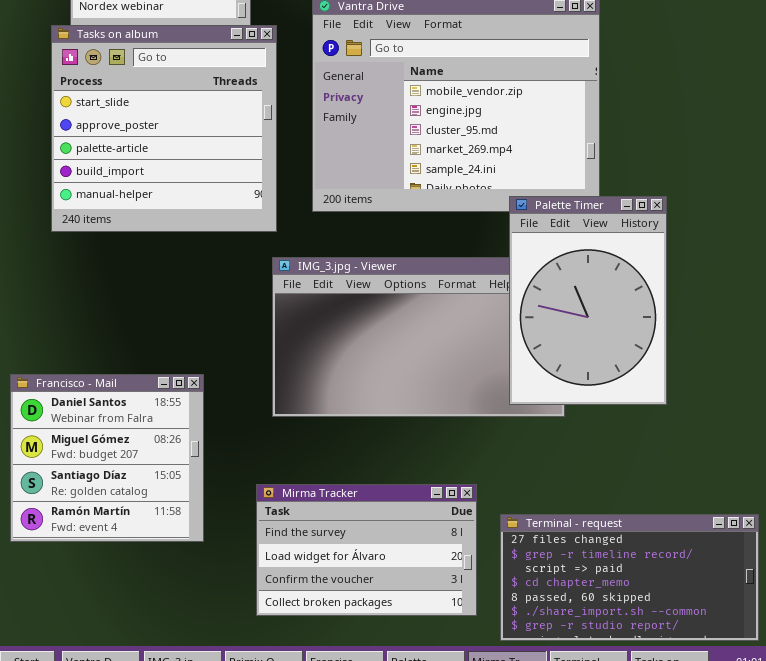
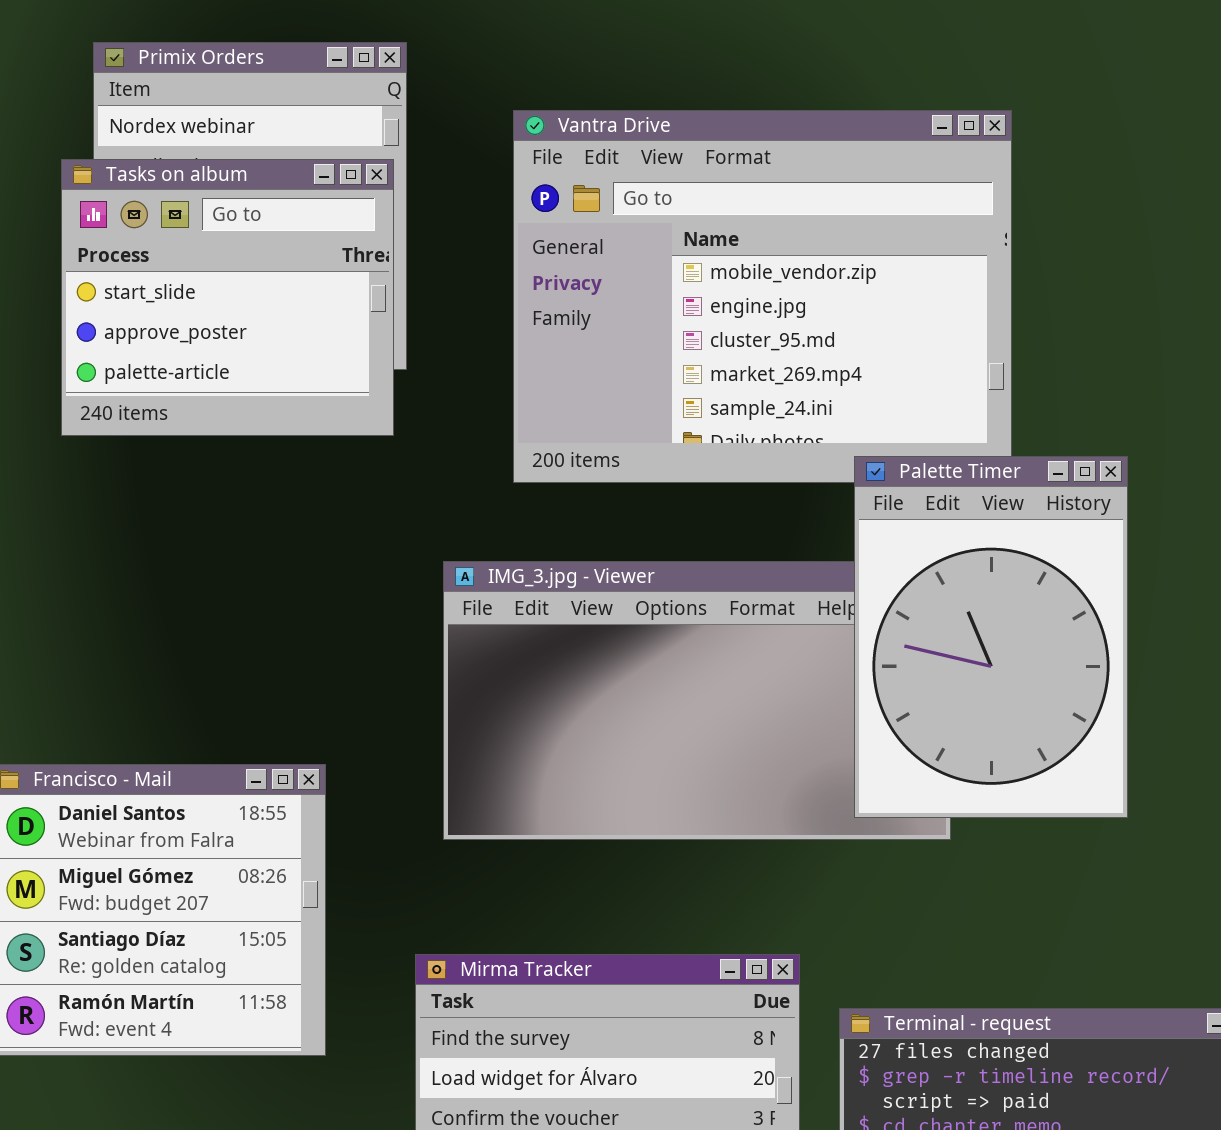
Tasks on album: [51,25,277,232] -> [61,159,394,436], resized

